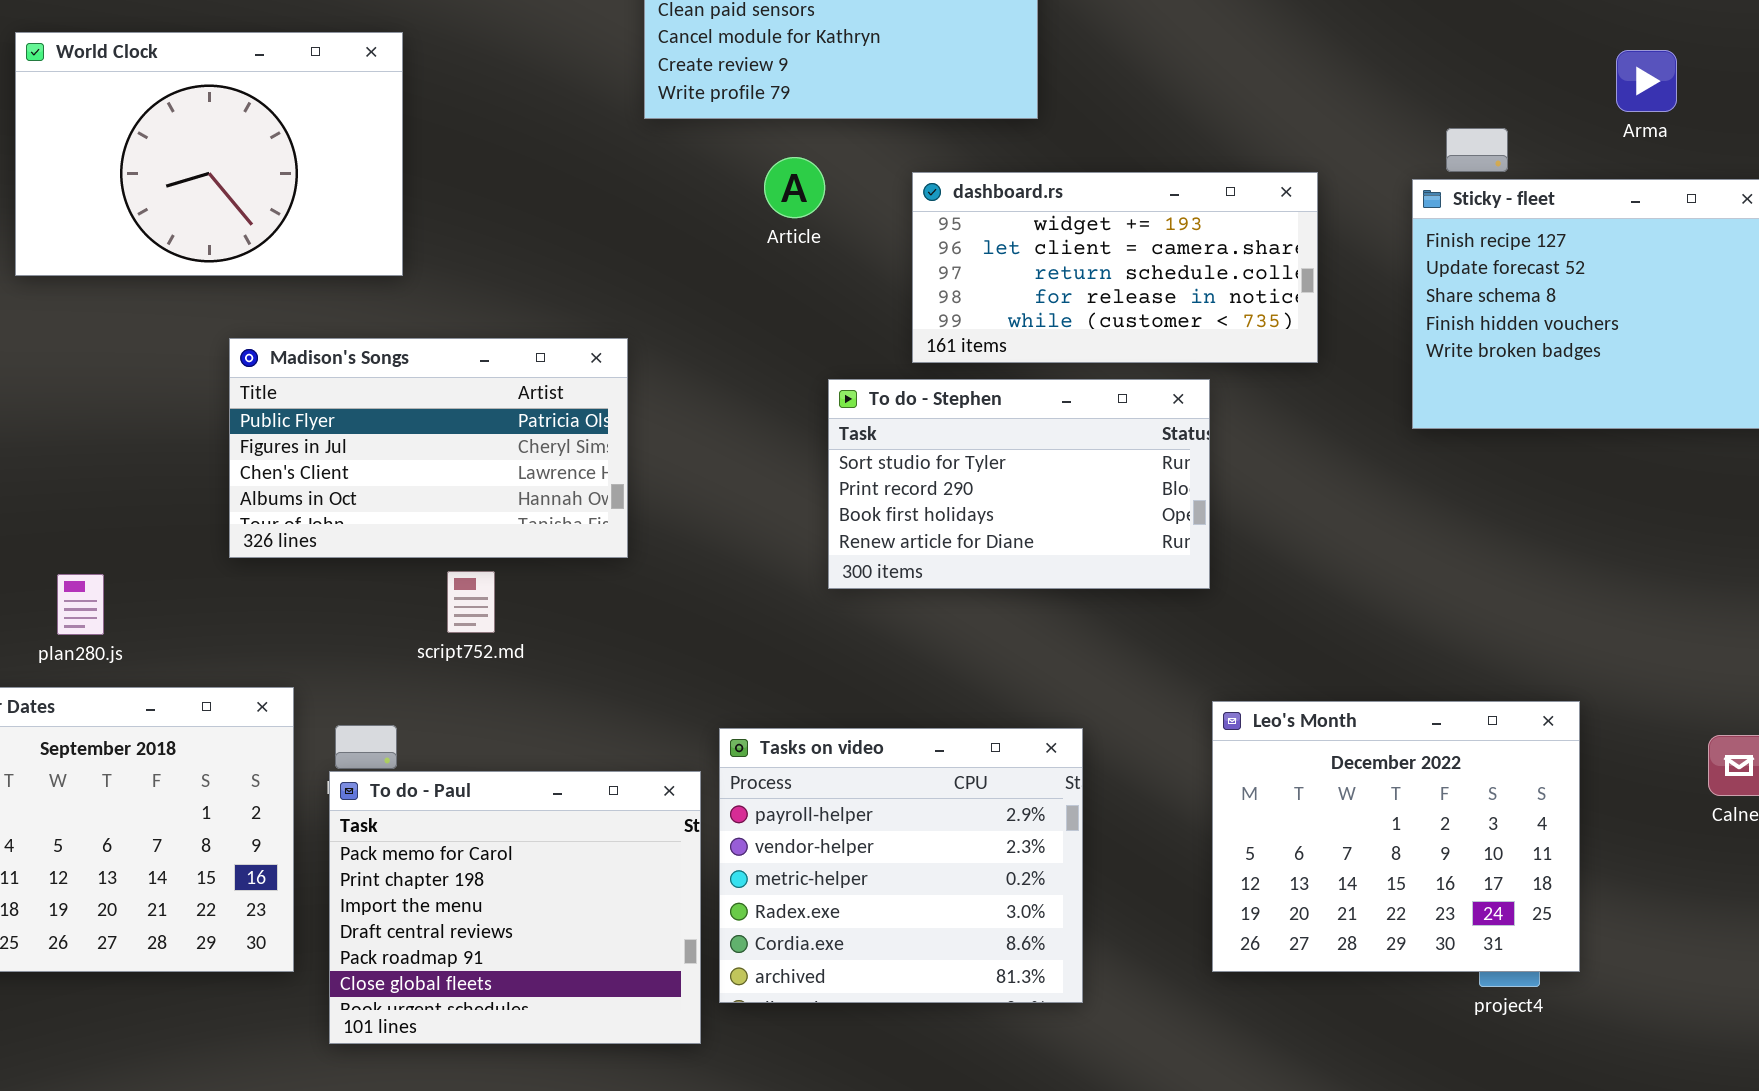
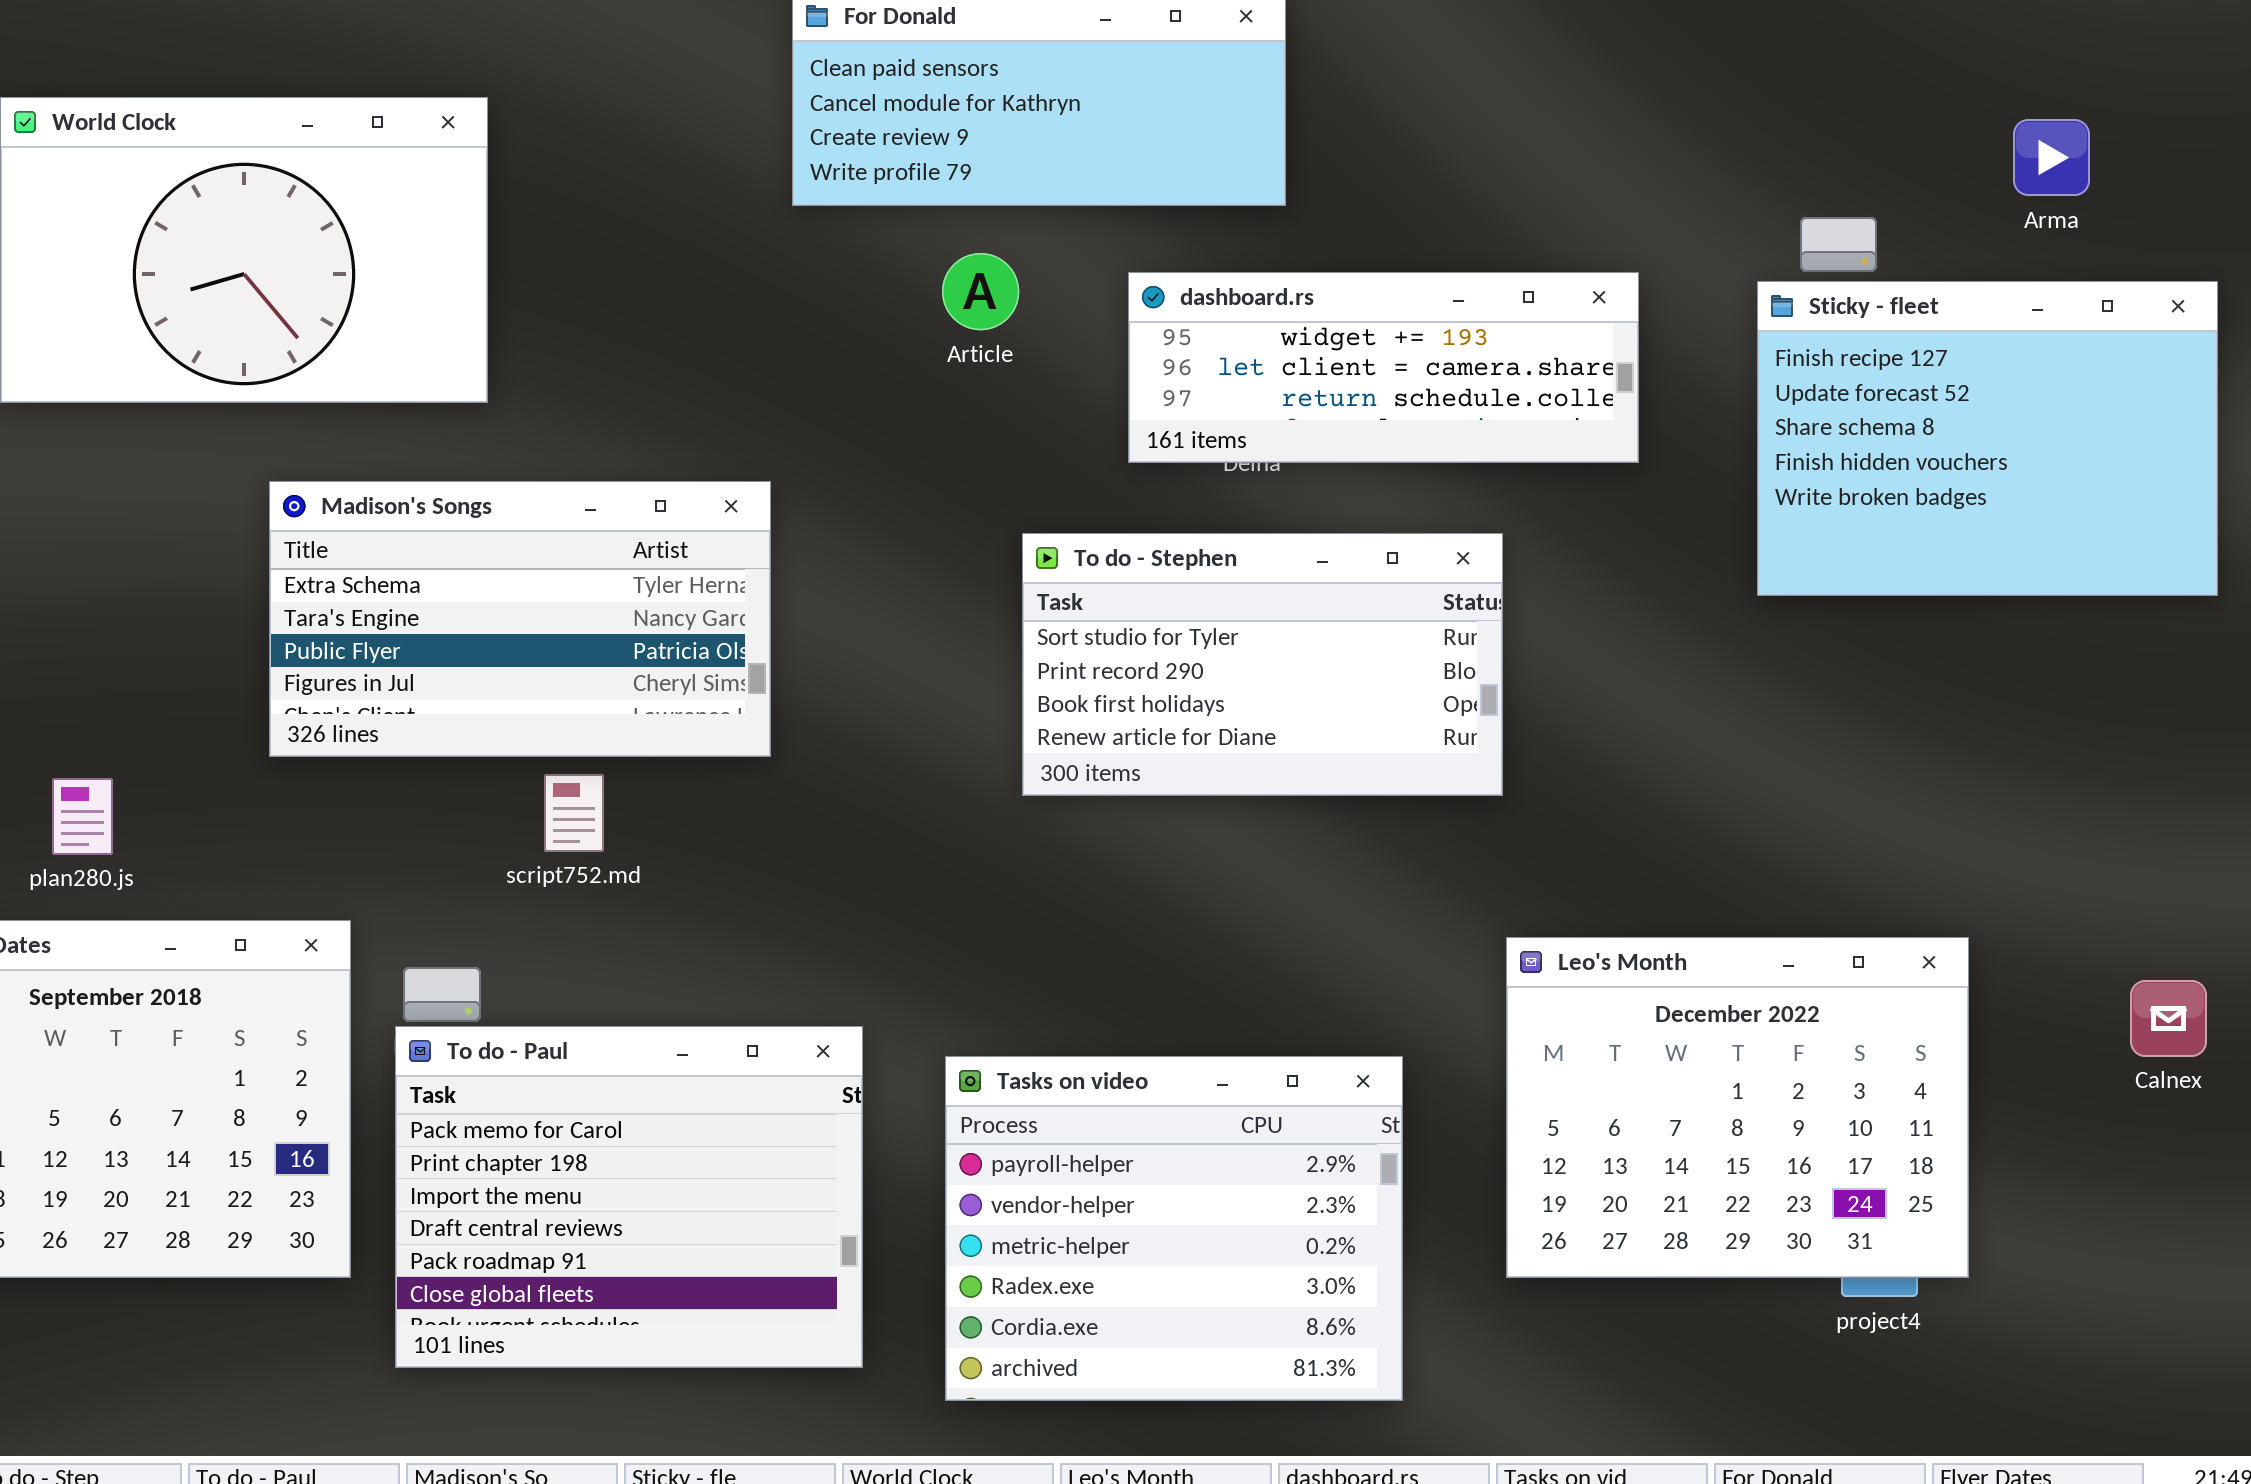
dashboard.rs: [912,172,1318,363] -> [1128,272,1639,463], resized
Madison's Songs: [229,338,628,558] -> [269,481,771,757], scrolled up 2 rows
Tasks on video: [719,728,1083,1003] -> [945,1056,1403,1401], moved

